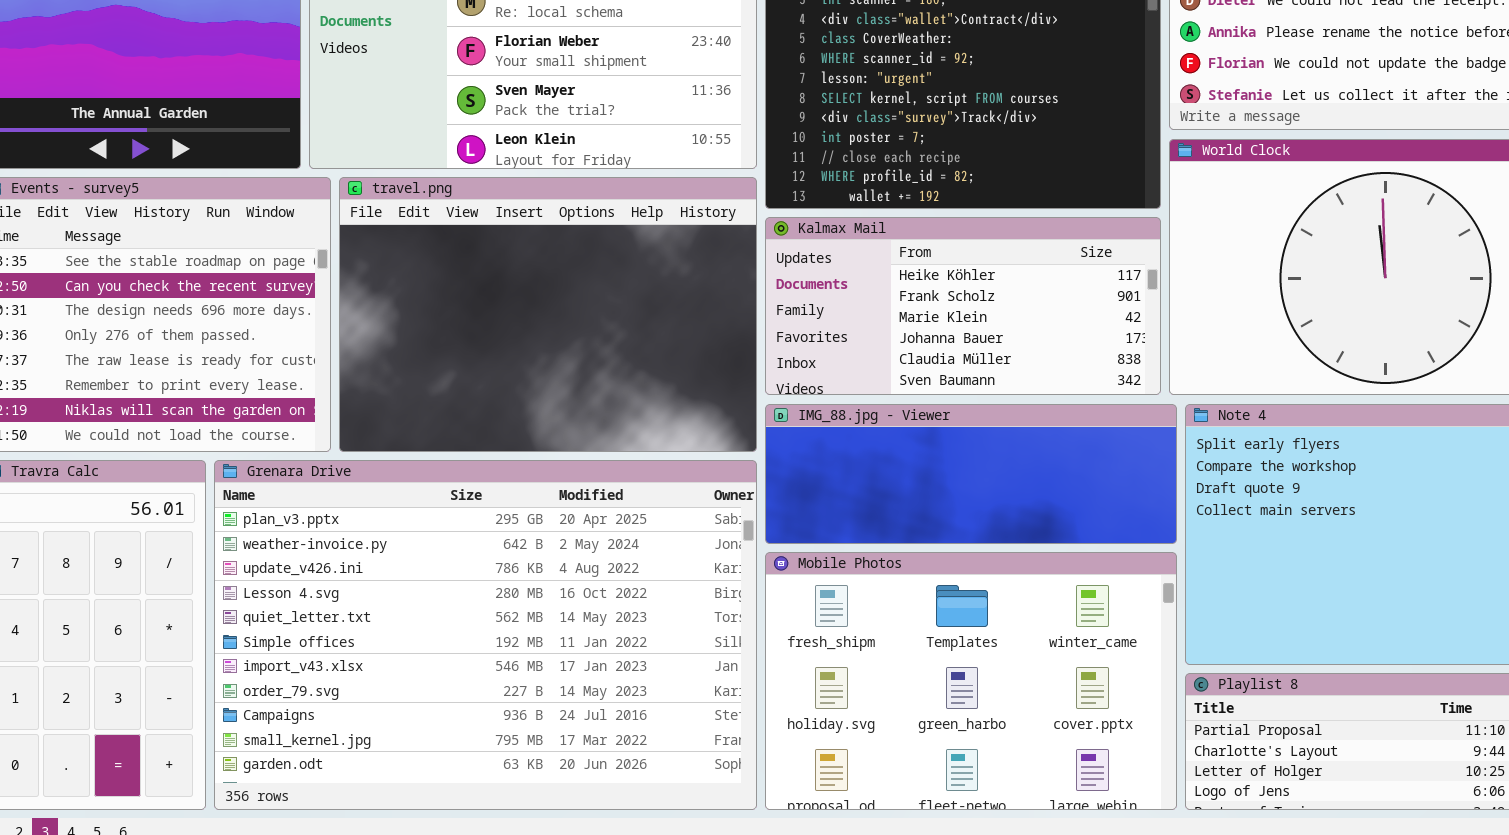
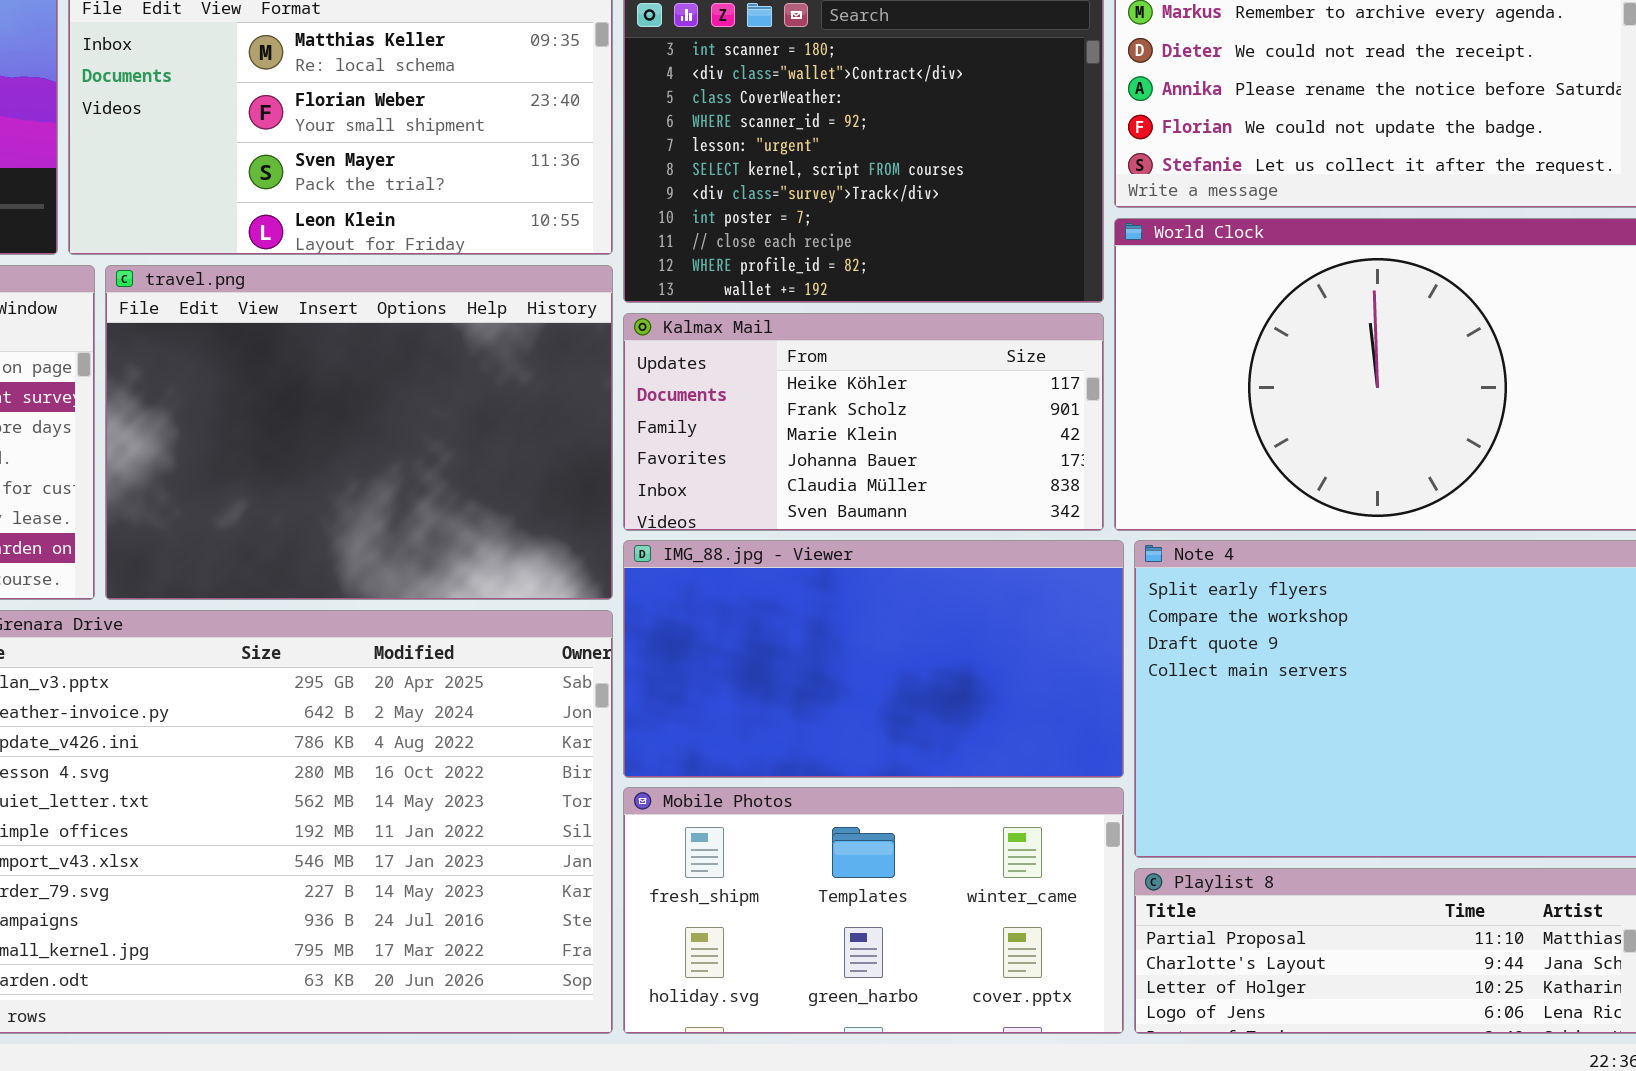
IMG_88.jpg - Viewer: [765,404,1177,544] -> [623,540,1124,778], resized
Mobile Photos: [765,552,1177,810] -> [623,787,1124,1034], resized

